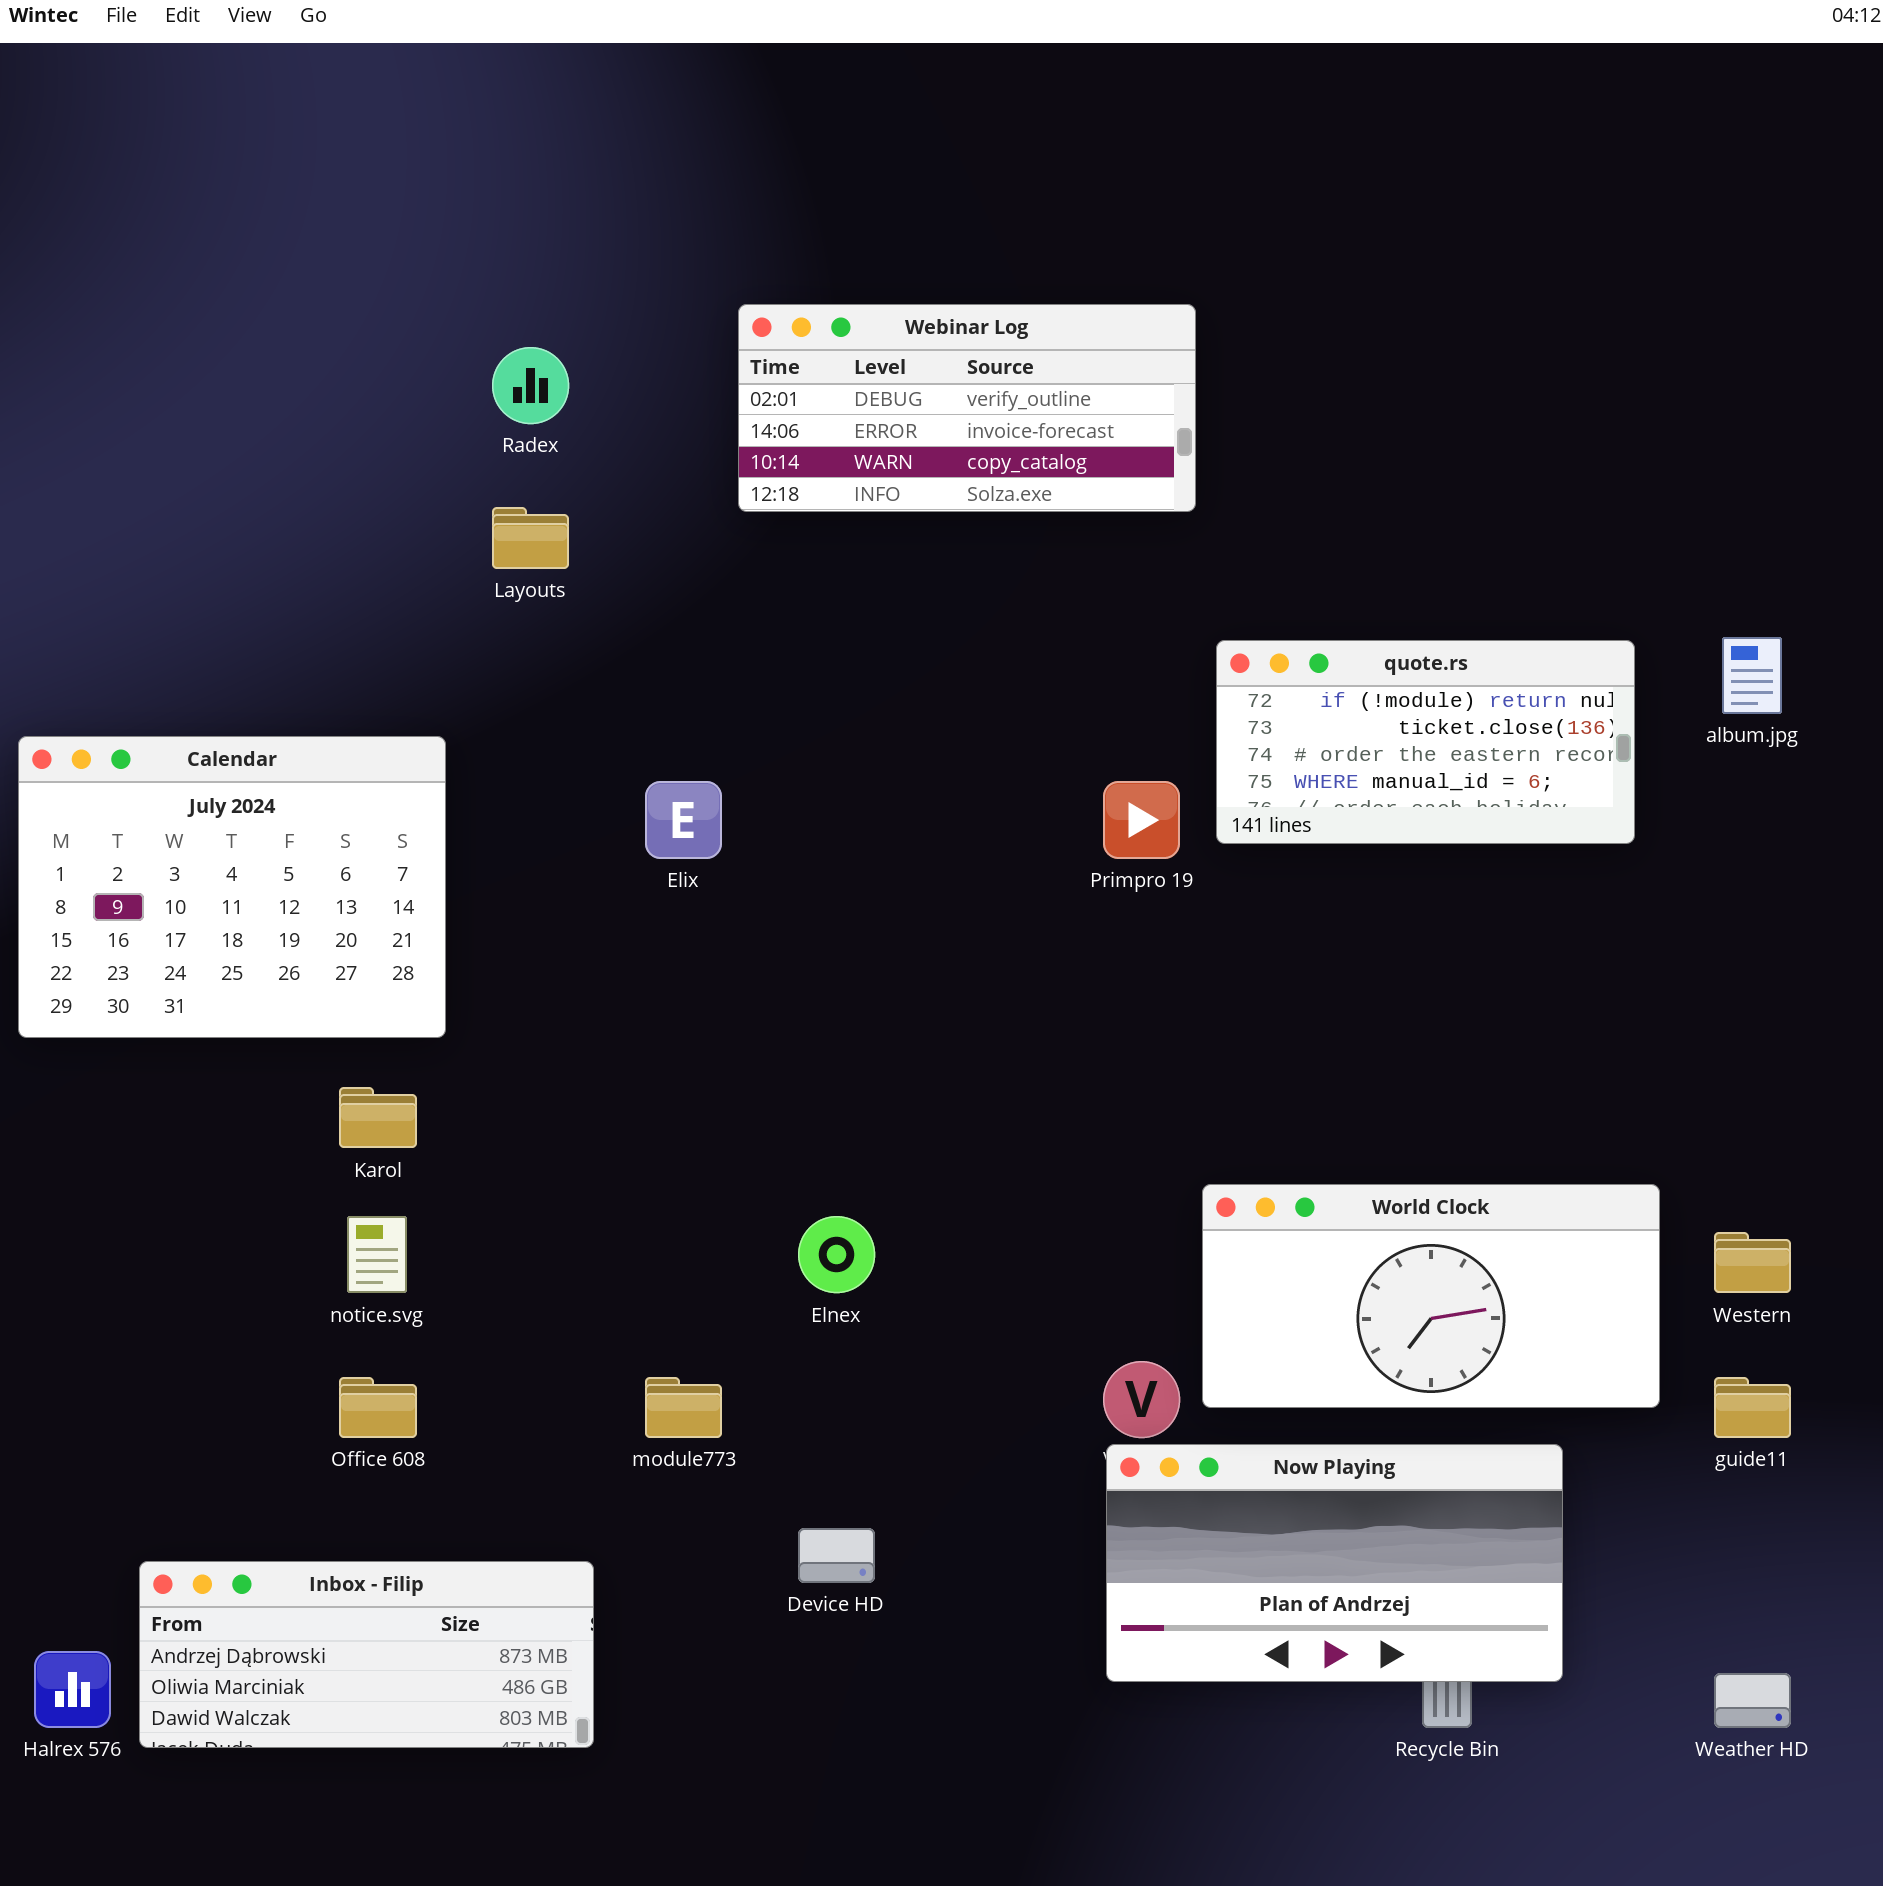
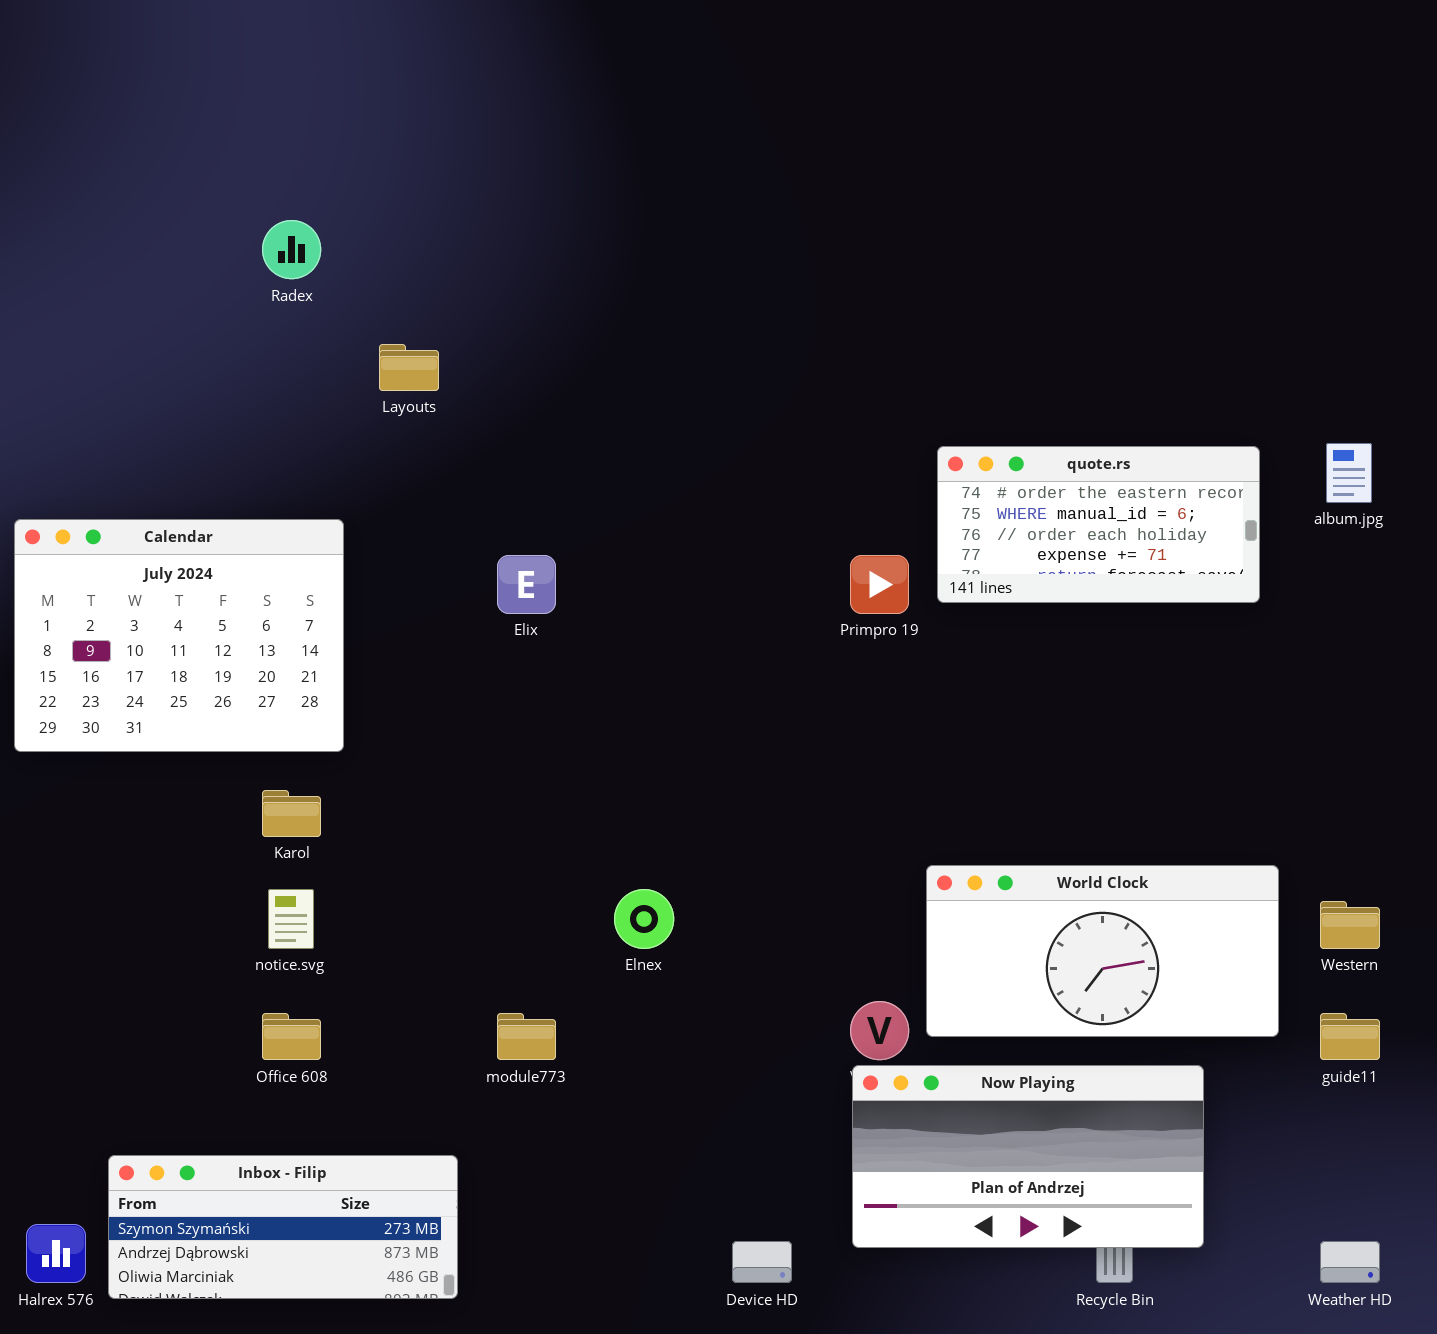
Webinar Log: [738,304,1196,512] -> none, closed
Radex: [492,347,569,424] -> [262,220,321,279], moved
quote.rs: [1216,640,1635,844] -> [937,446,1260,603], scrolled down 2 rows
Device HD: [798,1528,875,1583] -> [732,1241,792,1283], moved
Inbox - Filip: [139,1561,594,1748] -> [108,1155,458,1299], scrolled up 1 row

